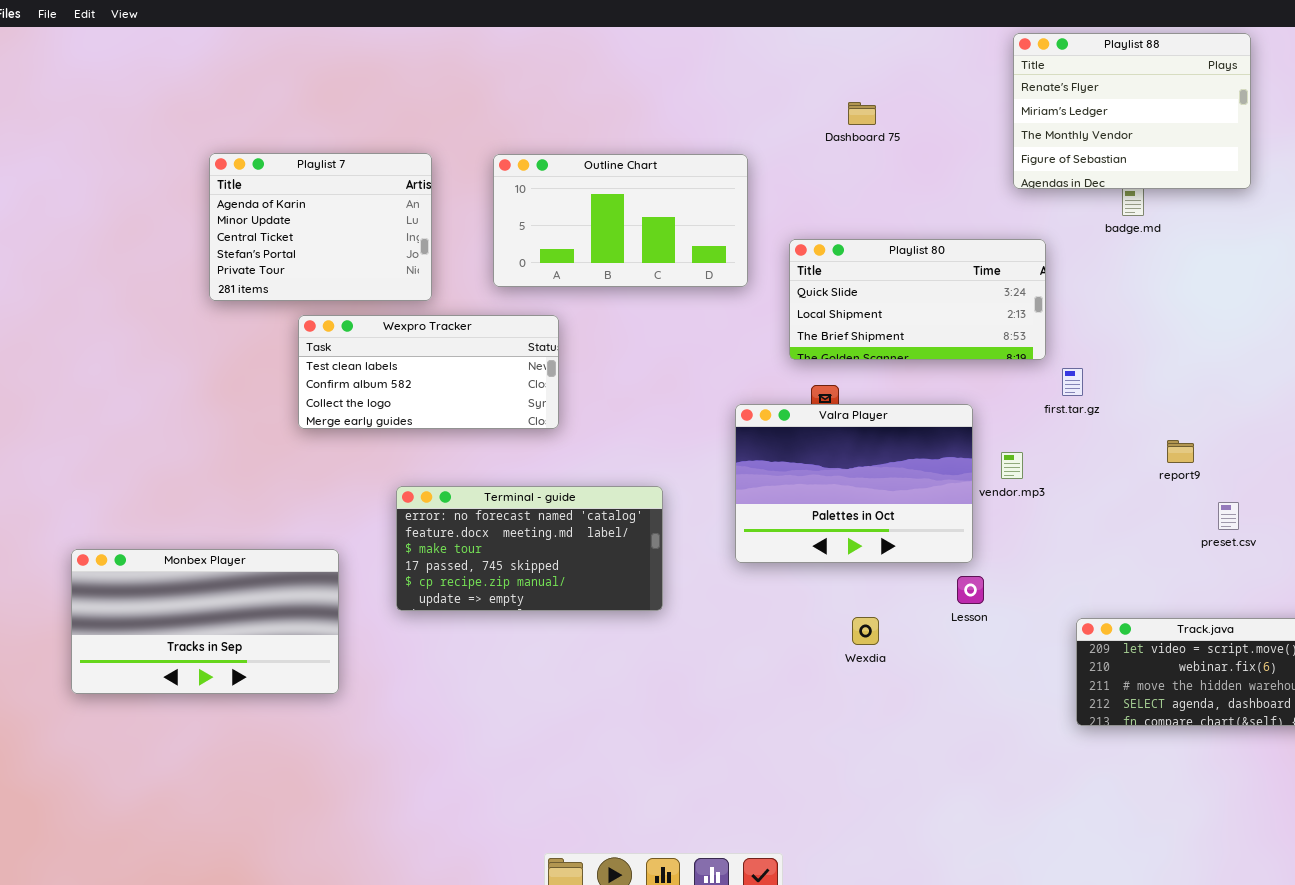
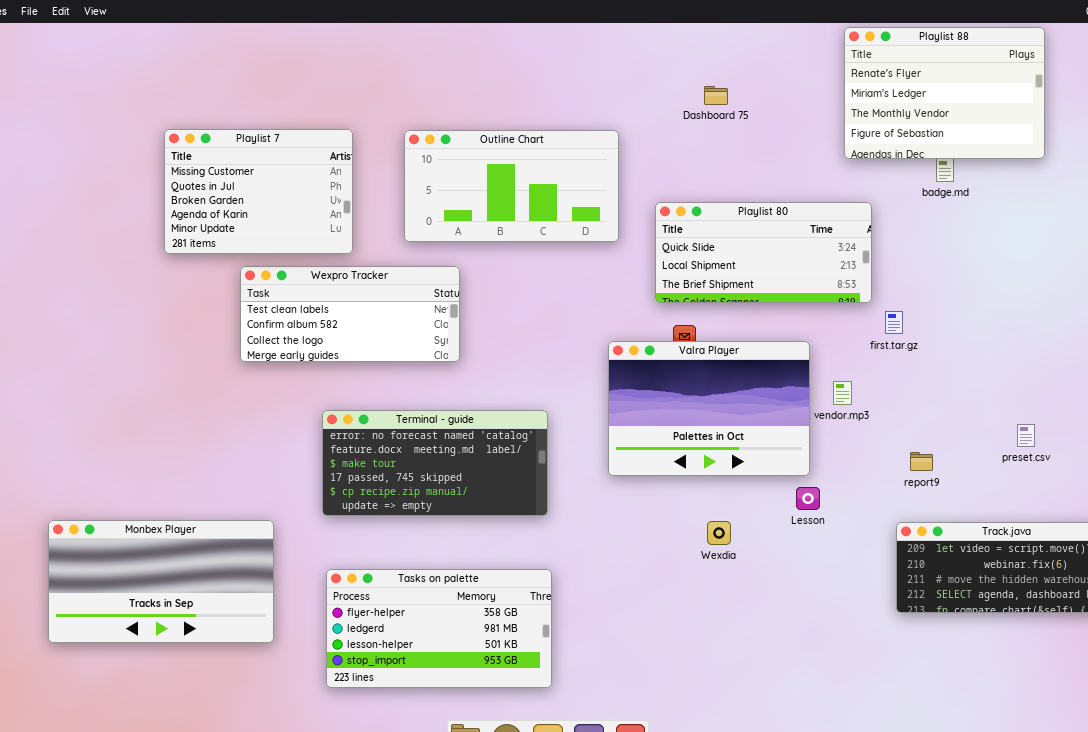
Playlist 7: [209,153,432,301] -> [164,129,353,254], scrolled up 3 rows
report9: [1167,440,1194,463] -> [910,452,933,471], moved
Monbex Player: [71,549,339,694] -> [48,520,274,643], moved
Tasks on palette: none -> [326,569,552,688], opened

